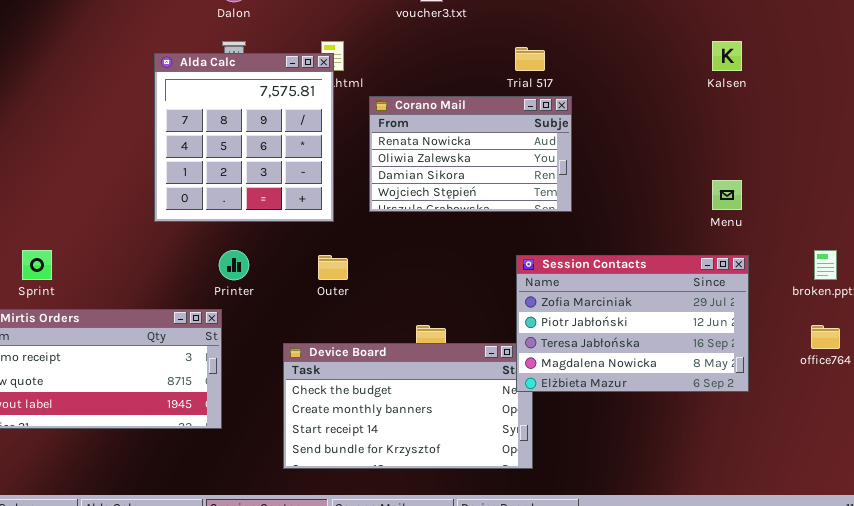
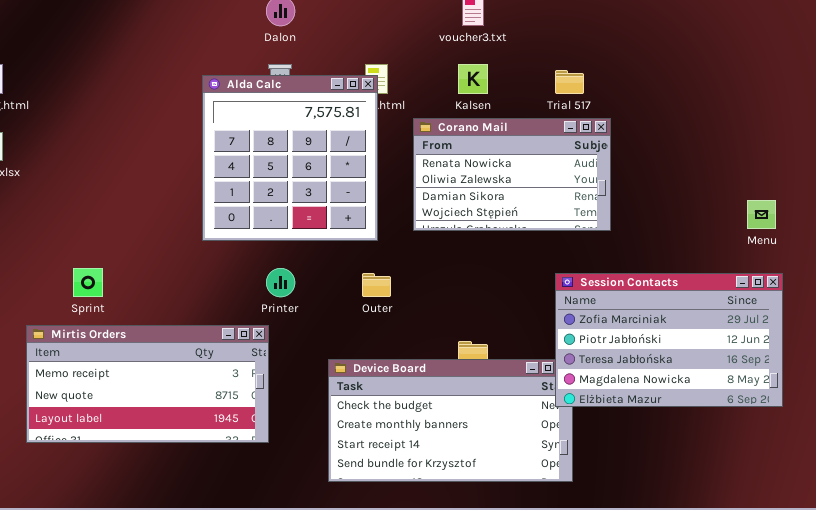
Kalsen: [712,41,742,71] -> [458,64,488,94], moved

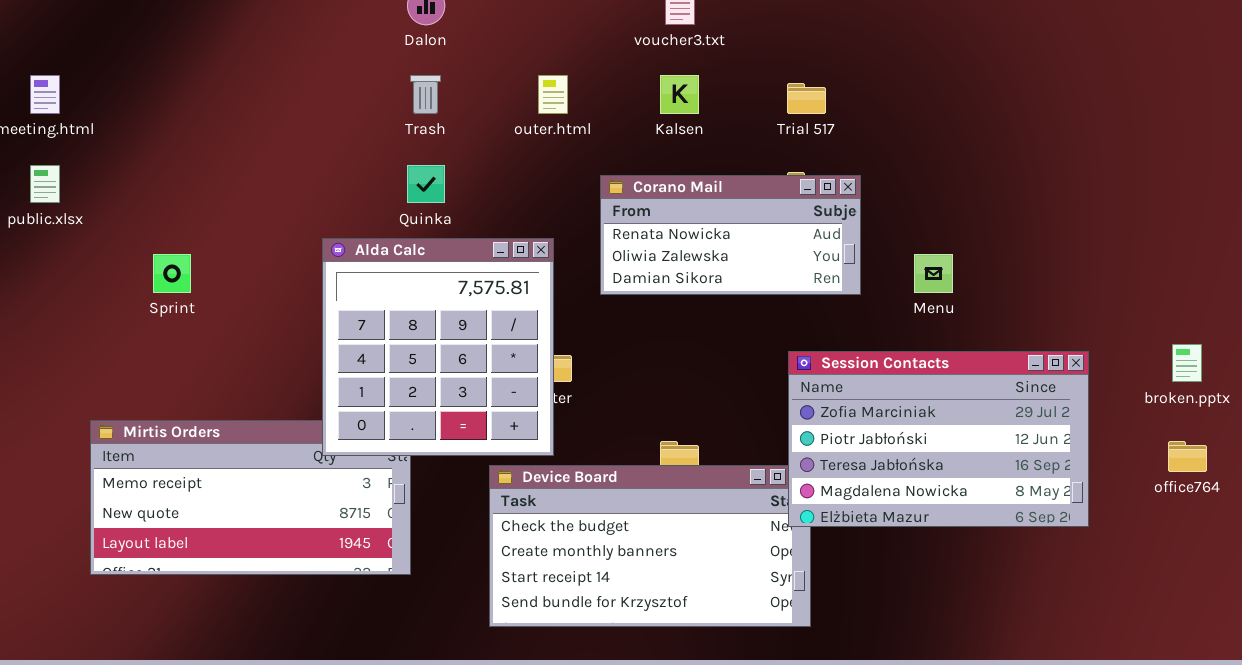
Alda Calc: [202,75,378,241] -> [322,238,554,456], moved
Corano Mail: [413,118,611,231] -> [600,175,861,295], resized
Menu: [747,200,776,229] -> [914,254,953,293], moved
Sprint: [73,268,103,297] -> [153,254,191,293], moved

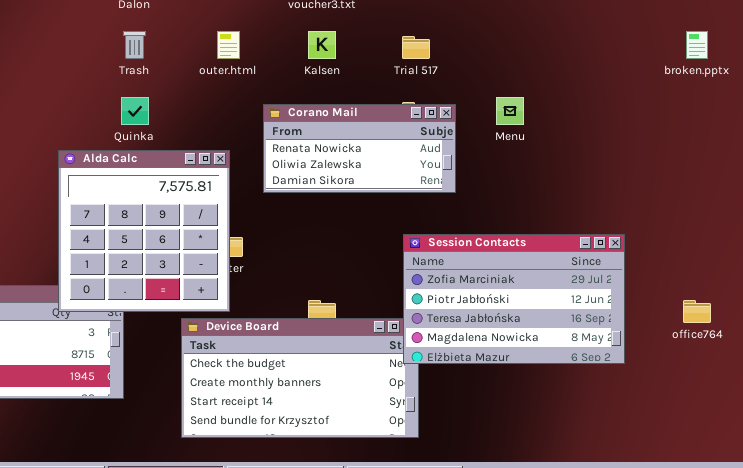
Menu: [914,254,953,293] -> [496,97,524,125], moved
broken.pptx: [1172,344,1202,382] -> [686,31,708,59], moved

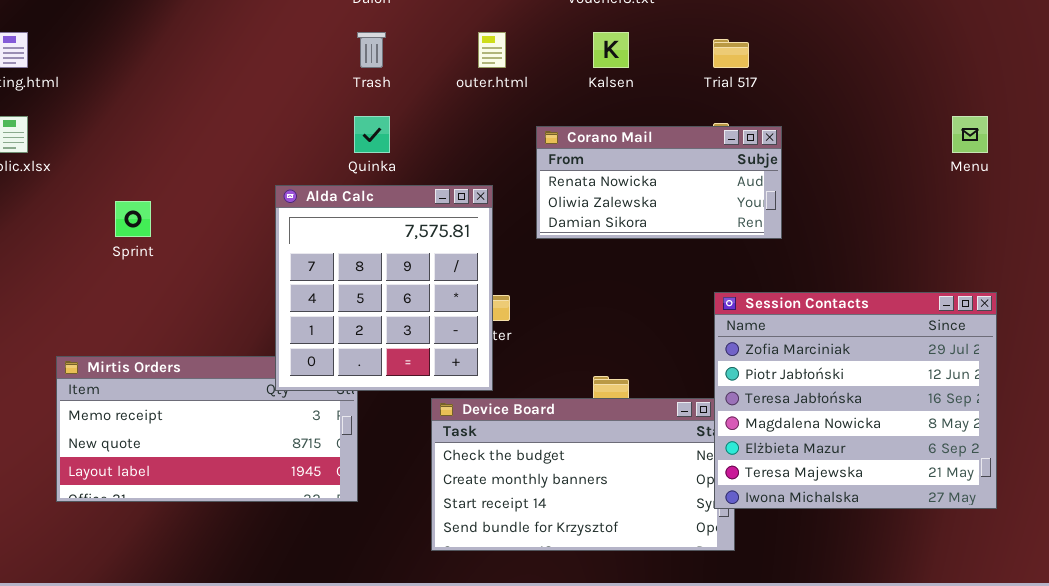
Menu: [496,97,524,125] -> [952,116,988,153], moved
Session Contacts: [403,234,625,364] -> [714,292,997,509], resized

